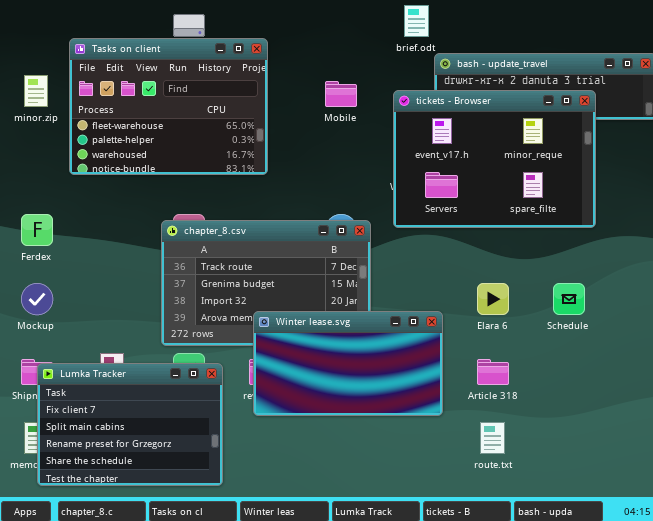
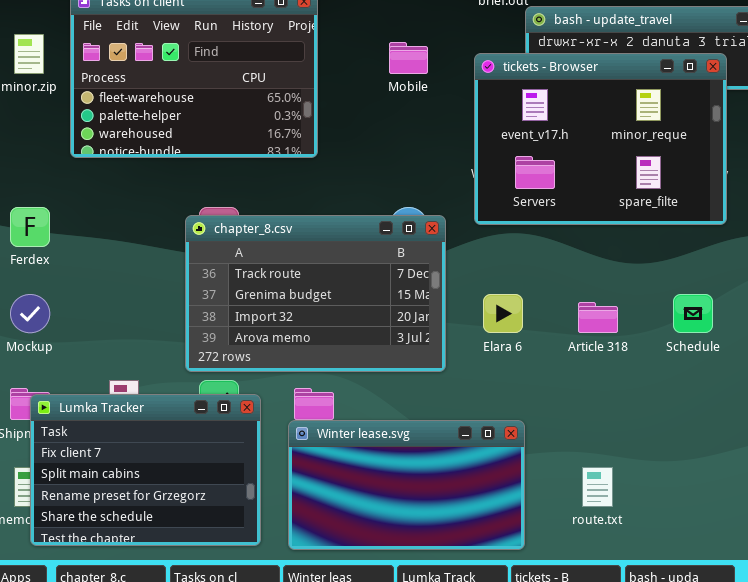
Elara 6: [477,283,509,315] -> [483,294,523,333], moved
Winter lease.svg: [253,311,443,416] -> [288,420,525,550], moved
Article 318: [477,359,509,385] -> [578,302,618,333], moved

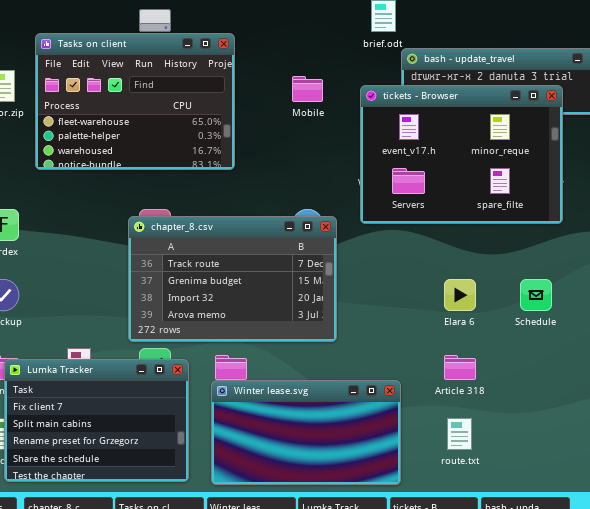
Elara 6: [483,294,523,333] -> [444,279,476,311], moved
Article 318: [578,302,618,333] -> [444,355,476,380], moved

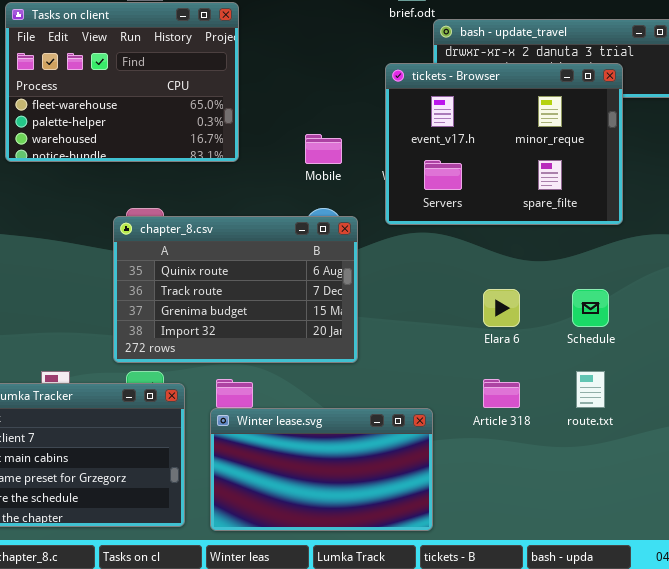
Mobile: [292,76,323,102] -> [305,134,342,164], moved
chapter_8.csv: [128,216,337,342] -> [113,216,358,363], scrolled up 1 row
route.txt: [447,418,472,450] -> [576,371,605,408], moved

